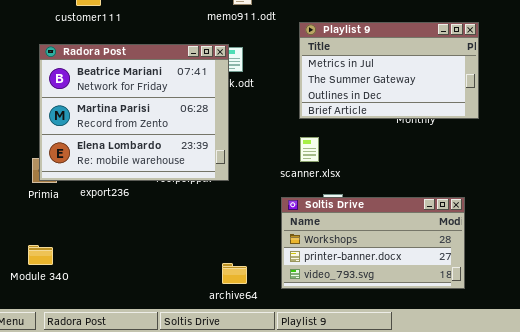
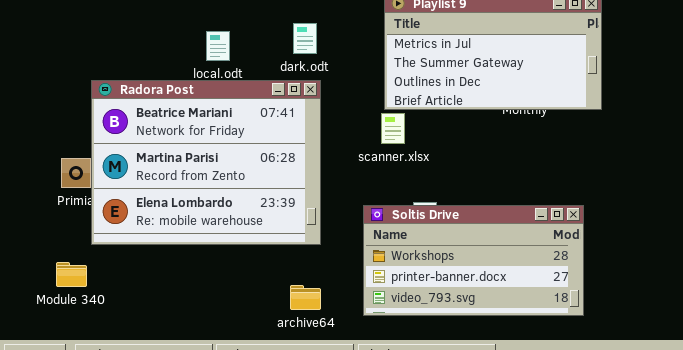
Radora Post: [39,44,229,181] -> [91,80,321,245], moved
scanner.xlsx: [300,137,319,162] -> [381,113,405,144], moved

